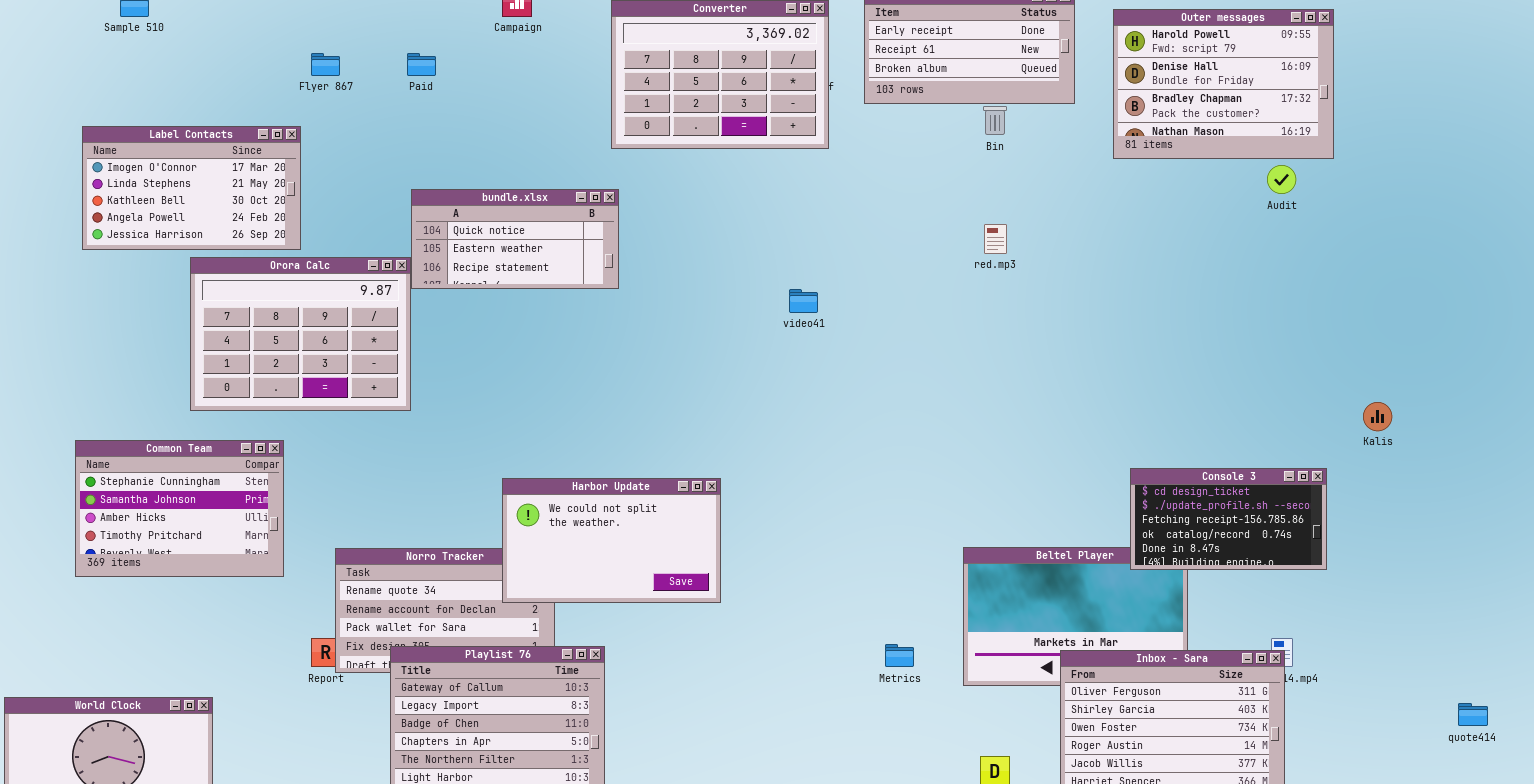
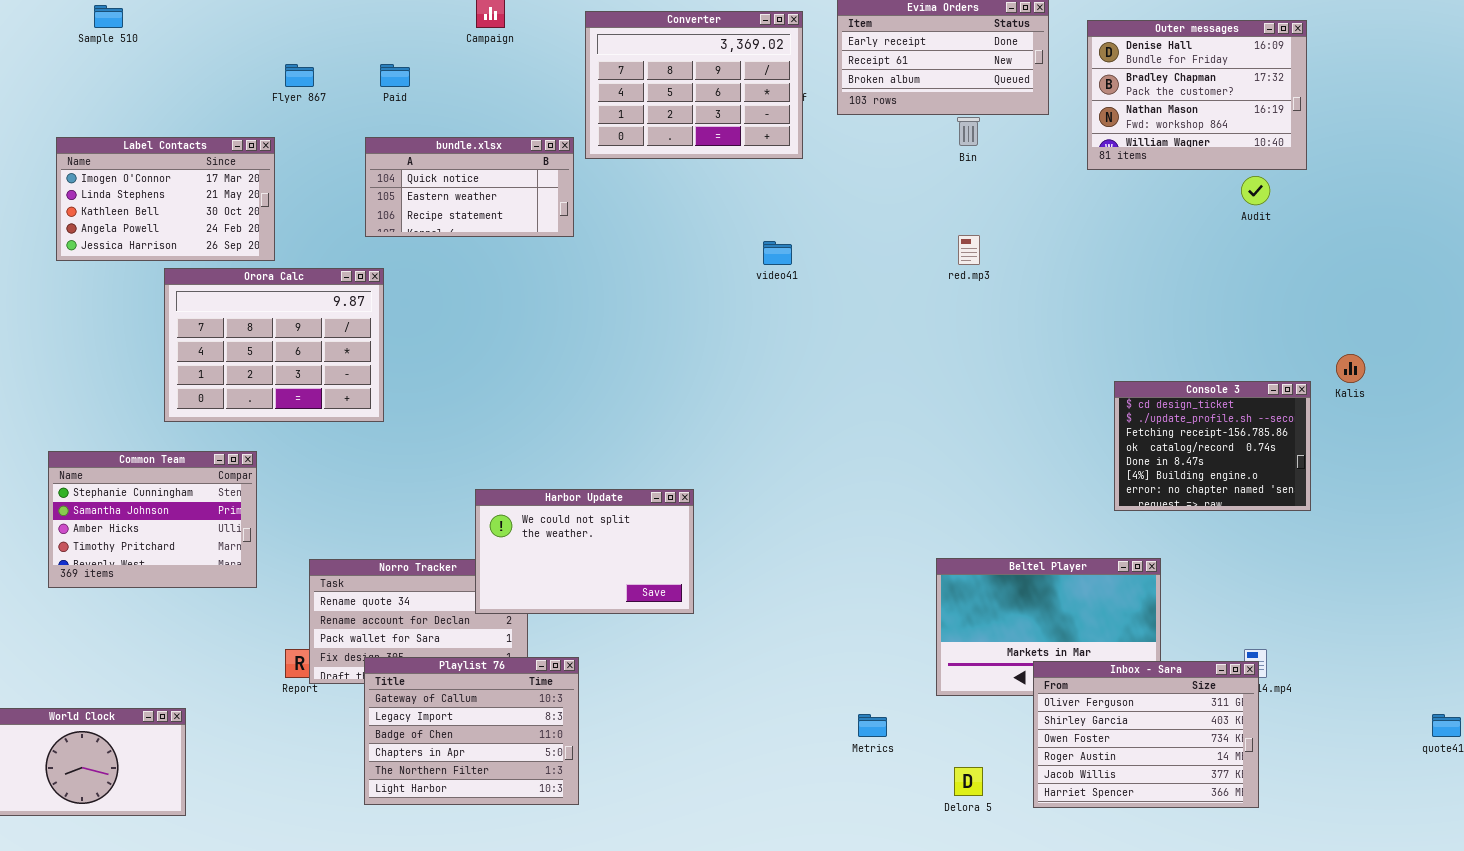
Outer messages: [1113,9,1334,159] -> [1087,20,1307,170], scrolled down 1 row
bundle.xlsx: [411,189,619,289] -> [365,137,574,237], moved
video41: [789,289,818,313] -> [763,241,792,265], moved
Kalis: [1363,402,1392,431] -> [1336,354,1365,383], moved
Console 3: [1130,468,1327,570] -> [1114,381,1311,511], moved, resized
Metrics: [885,644,914,667] -> [858,714,887,737], moved

